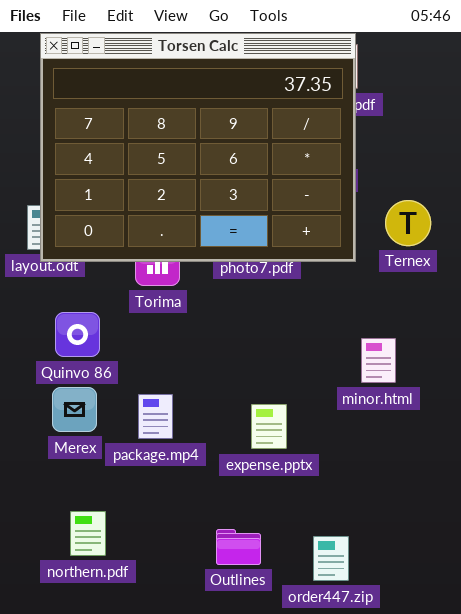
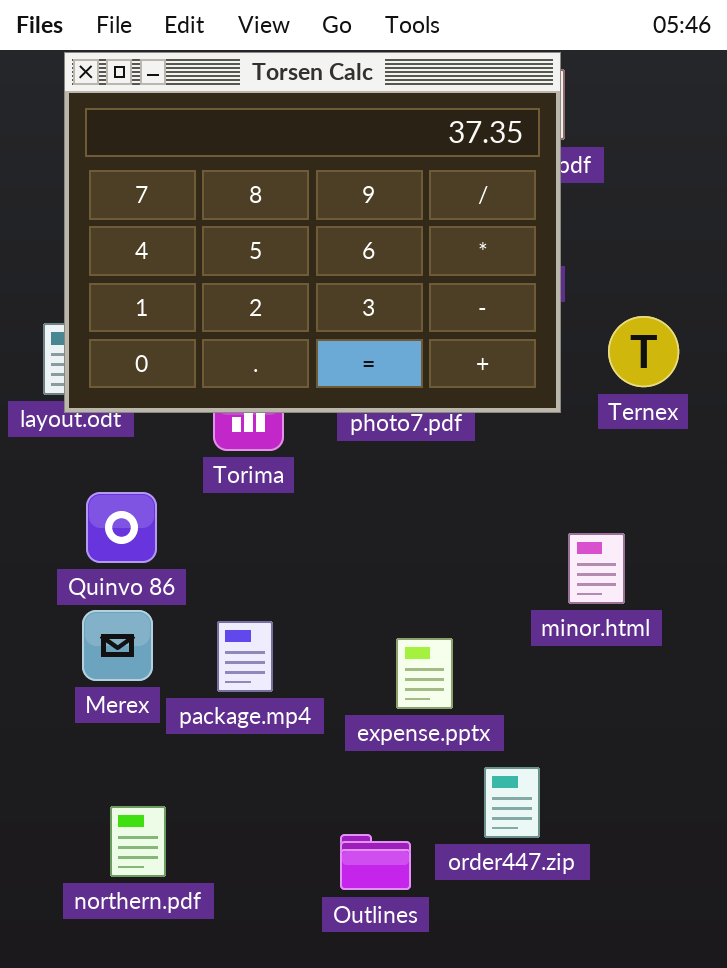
order447.zip: [313,536,349,581] -> [484,767,540,838], moved

